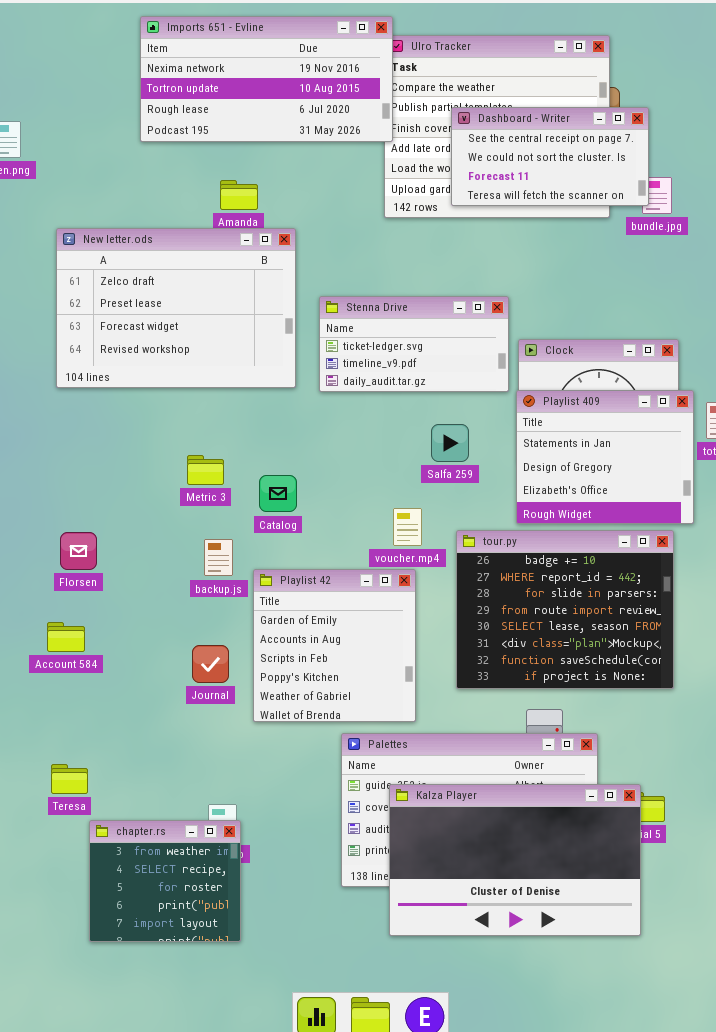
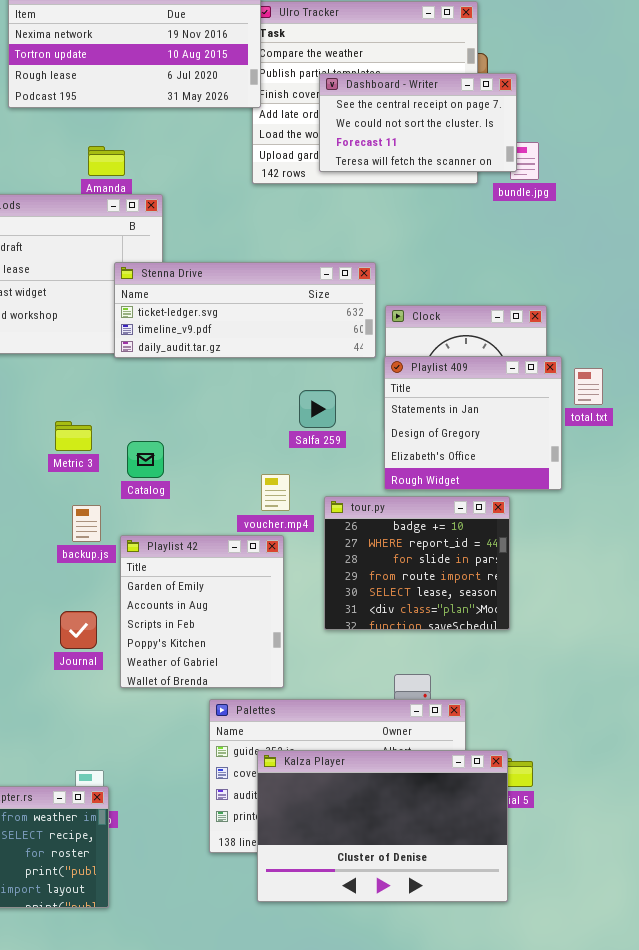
Stenna Drive: [319,296,509,392] -> [114,262,376,358], resized
tour.py: [456,530,674,689] -> [324,496,510,630], resized

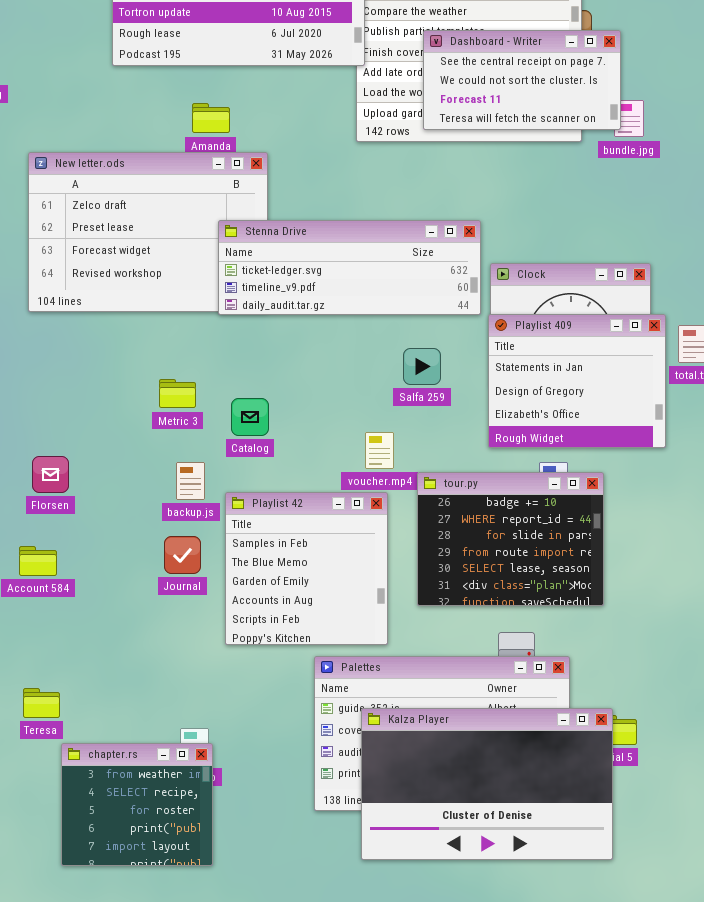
tour.py: [324,496,510,630] -> [417,472,604,606], moved
Playlist 42: [120,535,284,688] -> [225,492,388,645], scrolled up 2 rows
Journal: [60,611,97,649] -> [164,536,201,574], moved

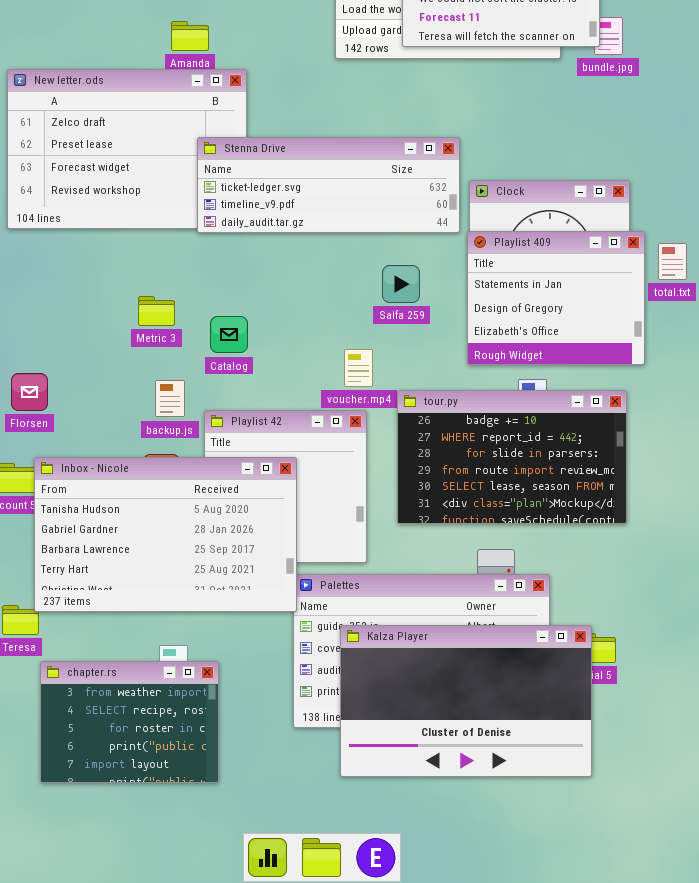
tour.py: [417,472,604,606] -> [397,390,627,524], resized
Inbox - Nicole: none -> [34,457,297,612], opened
chapter.rs: [61,743,213,866] -> [40,661,219,783], resized

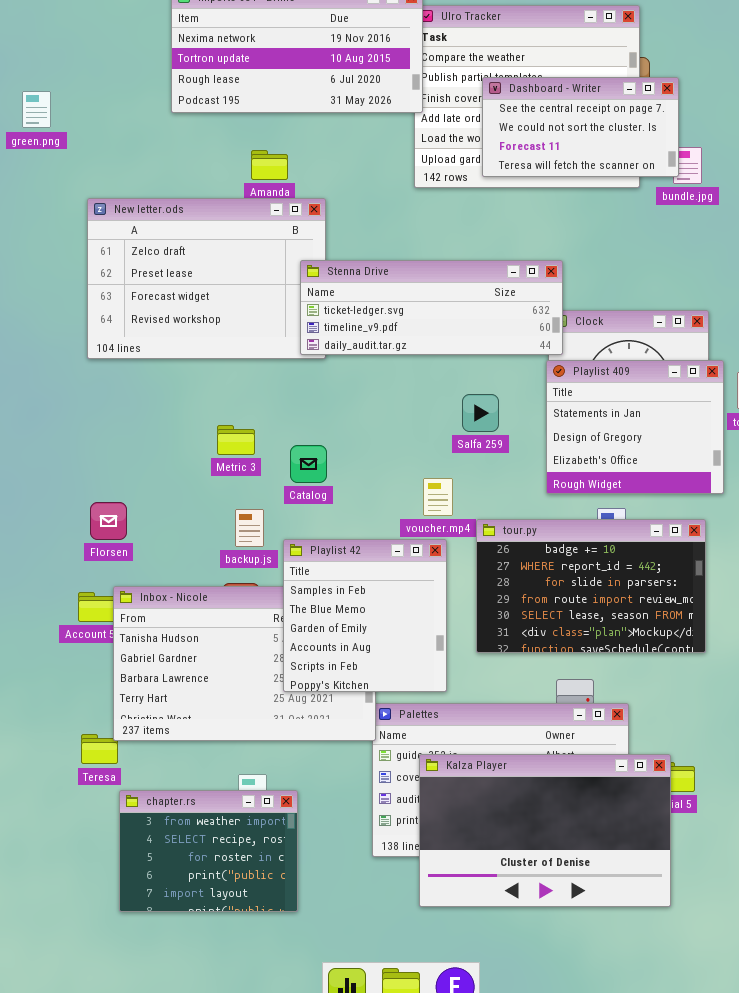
Stenna Drive: [197,137,460,233] -> [300,260,563,355], moved
Playlist 42: [204,410,367,563] -> [283,539,447,692], raised

